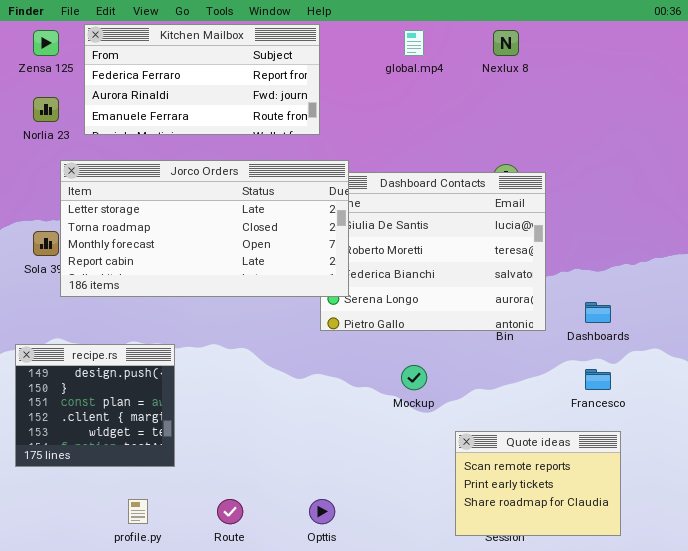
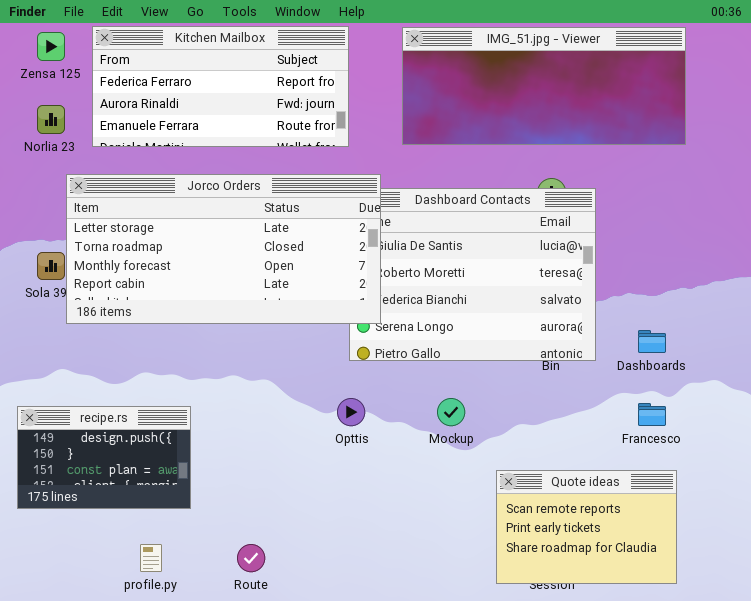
IMG_51.jpg - Viewer: none -> [402,27,686,145], opened
recipe.rs: [15,344,175,467] -> [17,406,191,509], resized
Opttis: [309,499,335,524] -> [337,398,365,426], moved

